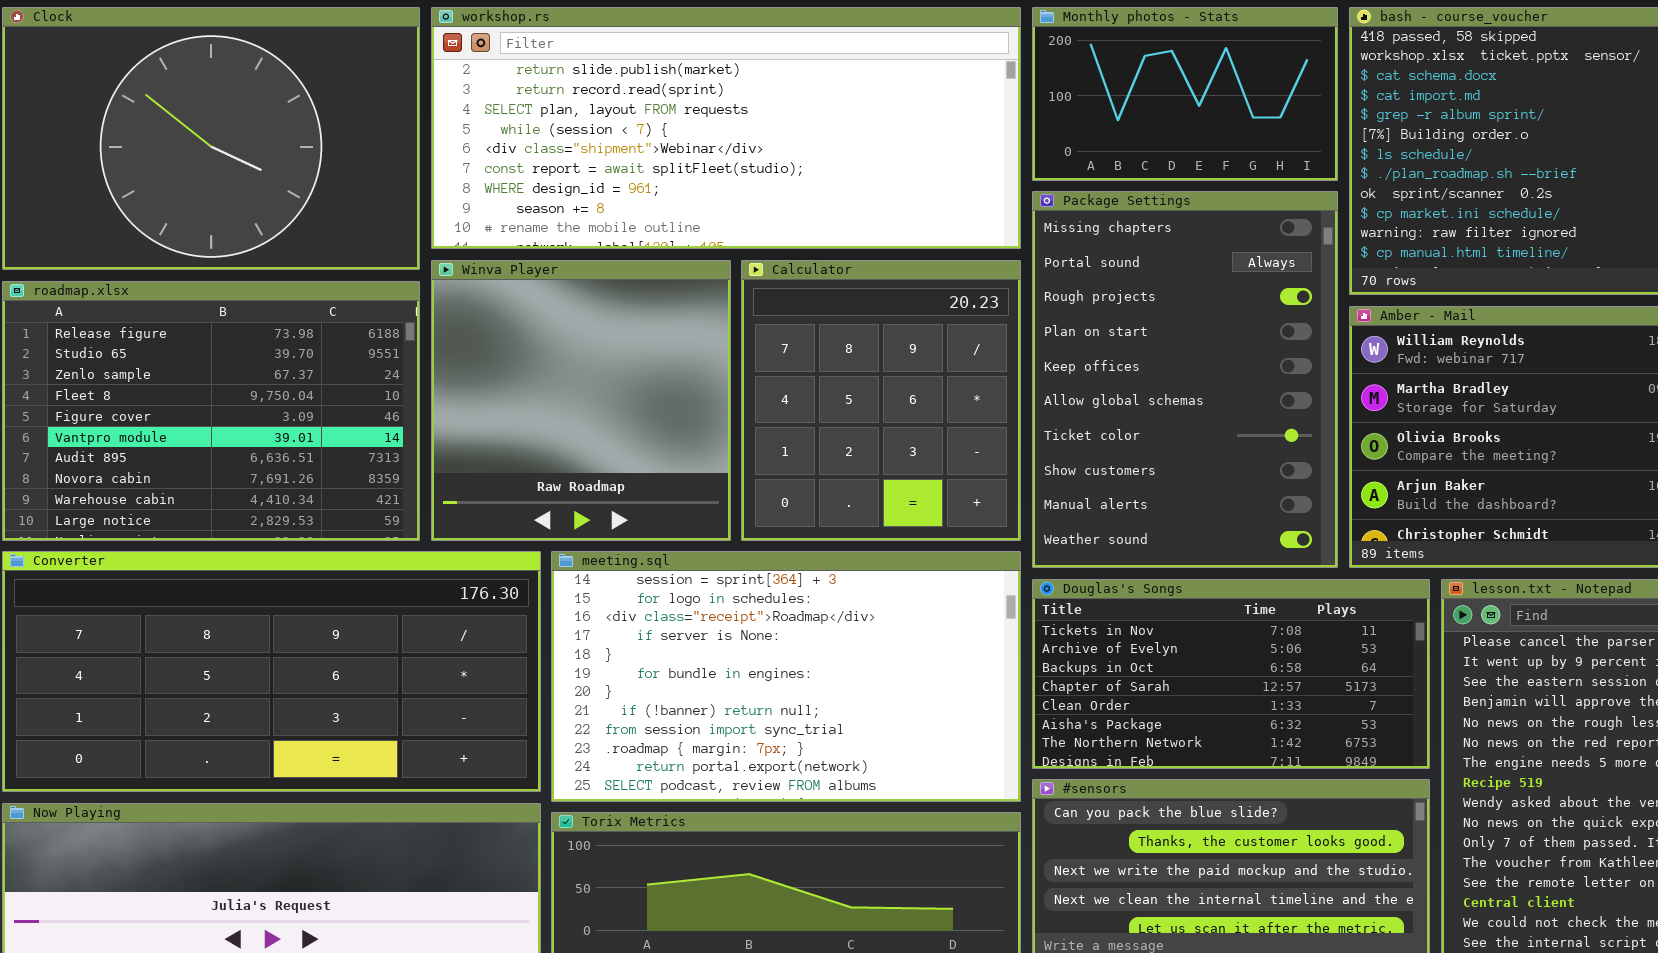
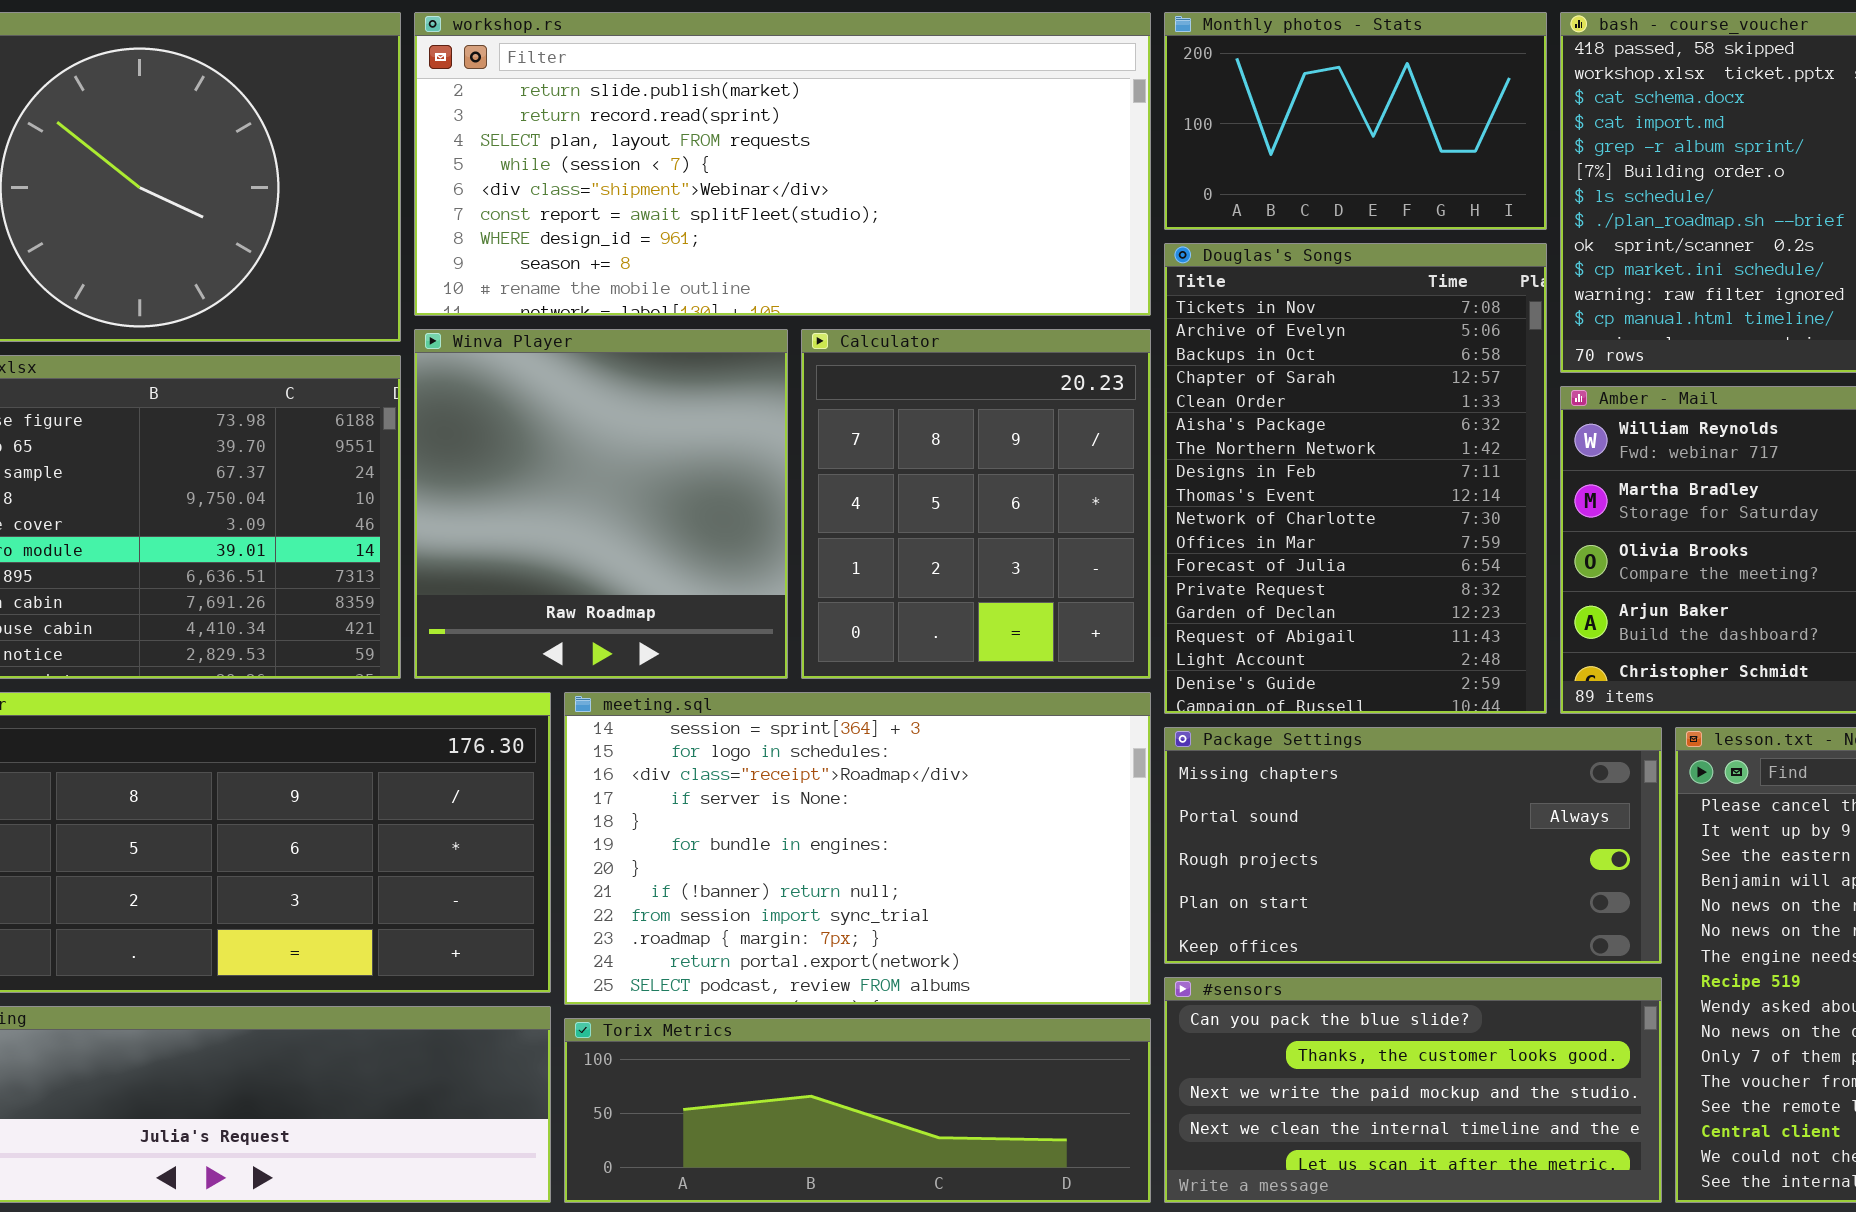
Package Settings: [1032,191,1338,568] -> [1164,727,1662,964], moved, resized
Douglas's Songs: [1032,579,1430,769] -> [1164,243,1547,714], moved, resized

